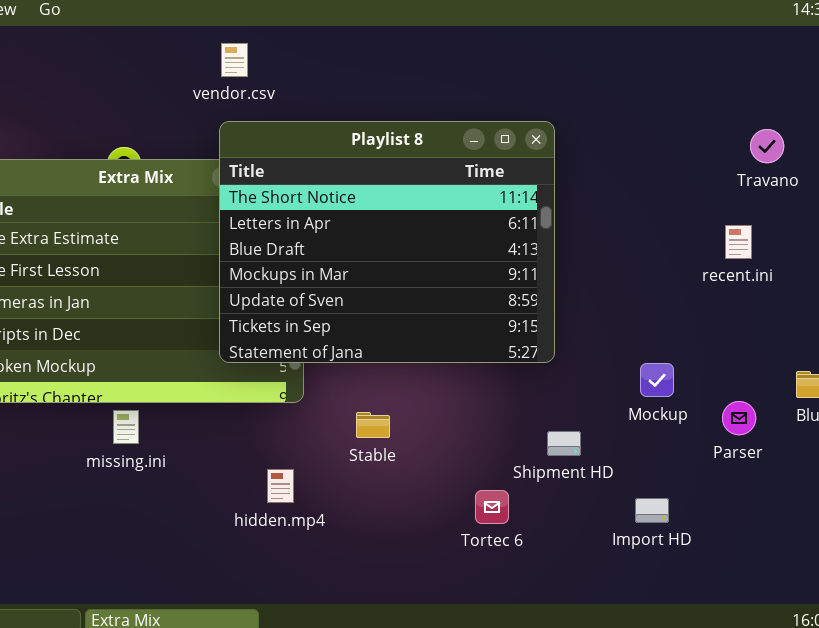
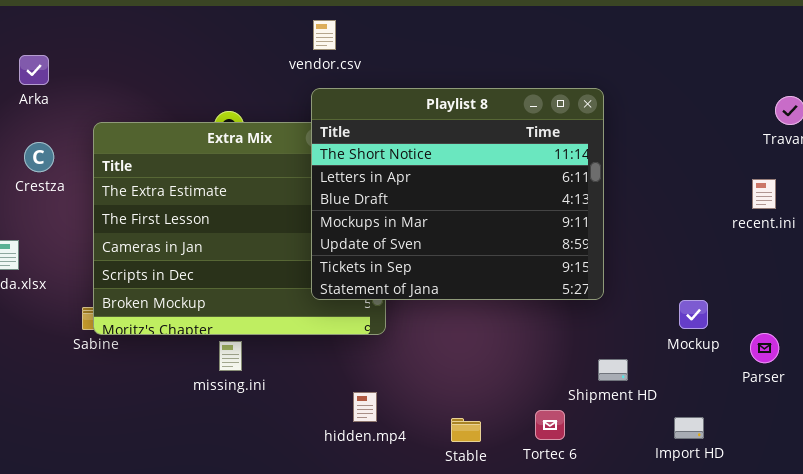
Stable: [356,412,390,438] -> [451,418,481,442], moved

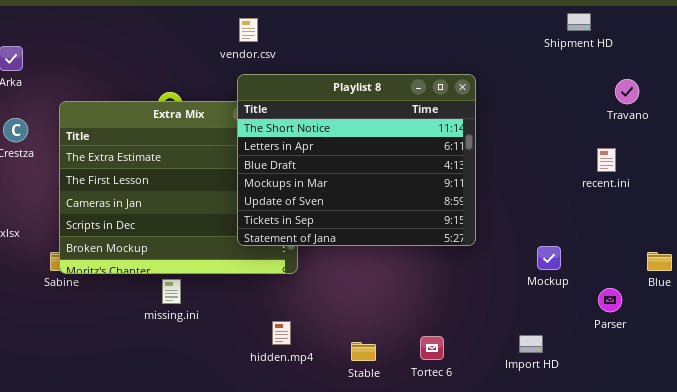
Parser: [750,333,779,363] -> [598,288,622,312], moved
Shipment HD: [598,359,628,381] -> [567,13,591,31], moved
Import HD: [674,417,704,439] -> [519,335,543,353], moved

